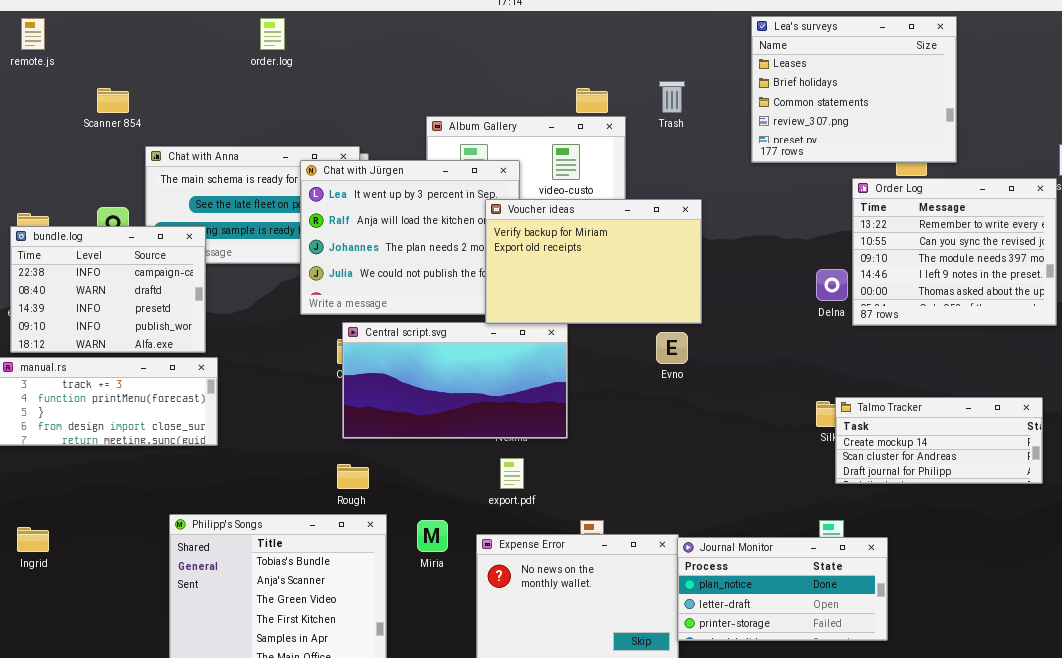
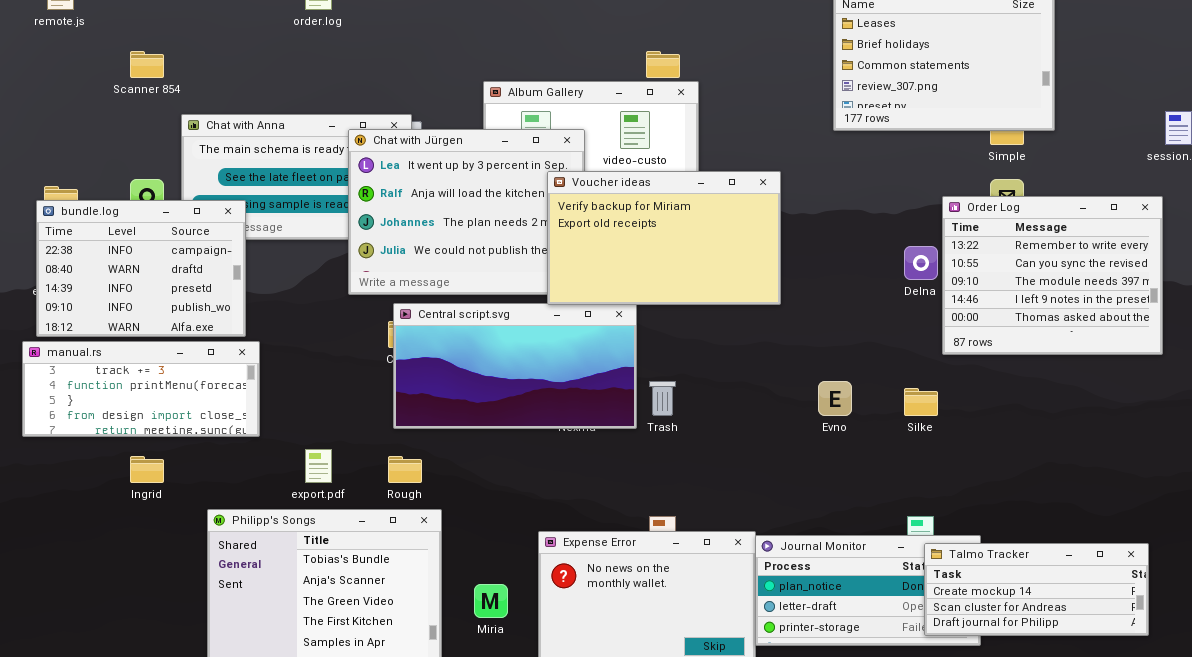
Trash: [659,81,685,113] -> [649,381,676,416], moved
Order Log: [852,178,1057,326] -> [942,196,1163,355], moved
Evno: [656,332,688,364] -> [818,381,852,416], moved
Talmo Tracker: [835,397,1043,484] -> [924,543,1149,636], moved
export.pdf: [500,458,524,489] -> [305,449,332,483], moved
Miria: [417,520,448,552] -> [474,584,508,618], moved
Ingrid: [17,527,49,552] -> [130,456,164,483], moved

